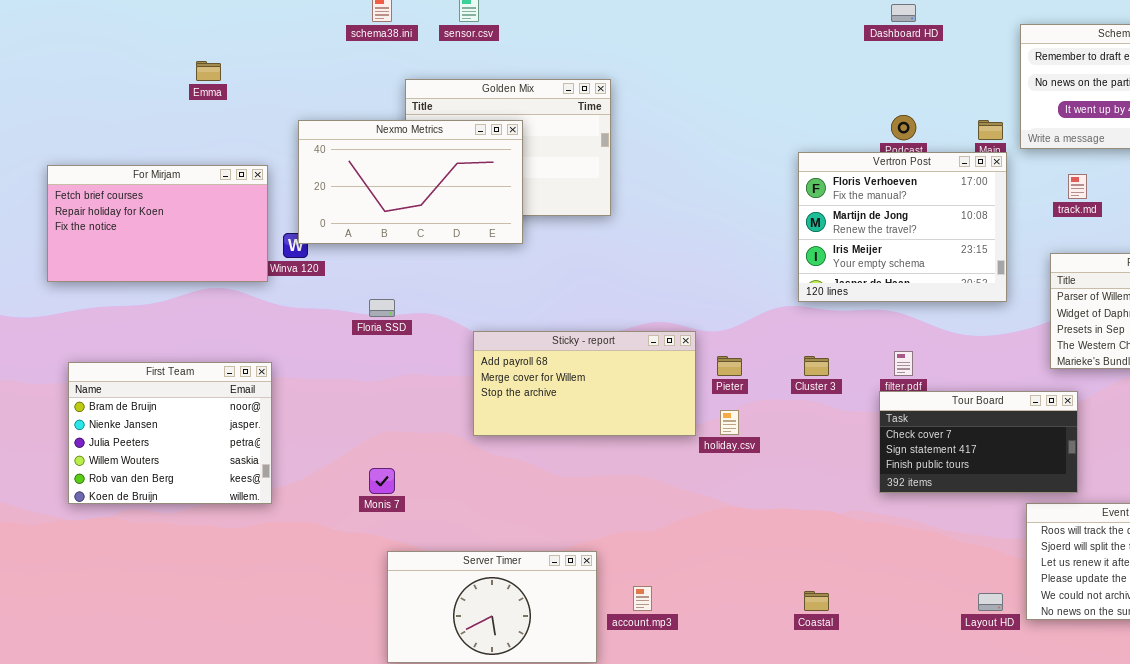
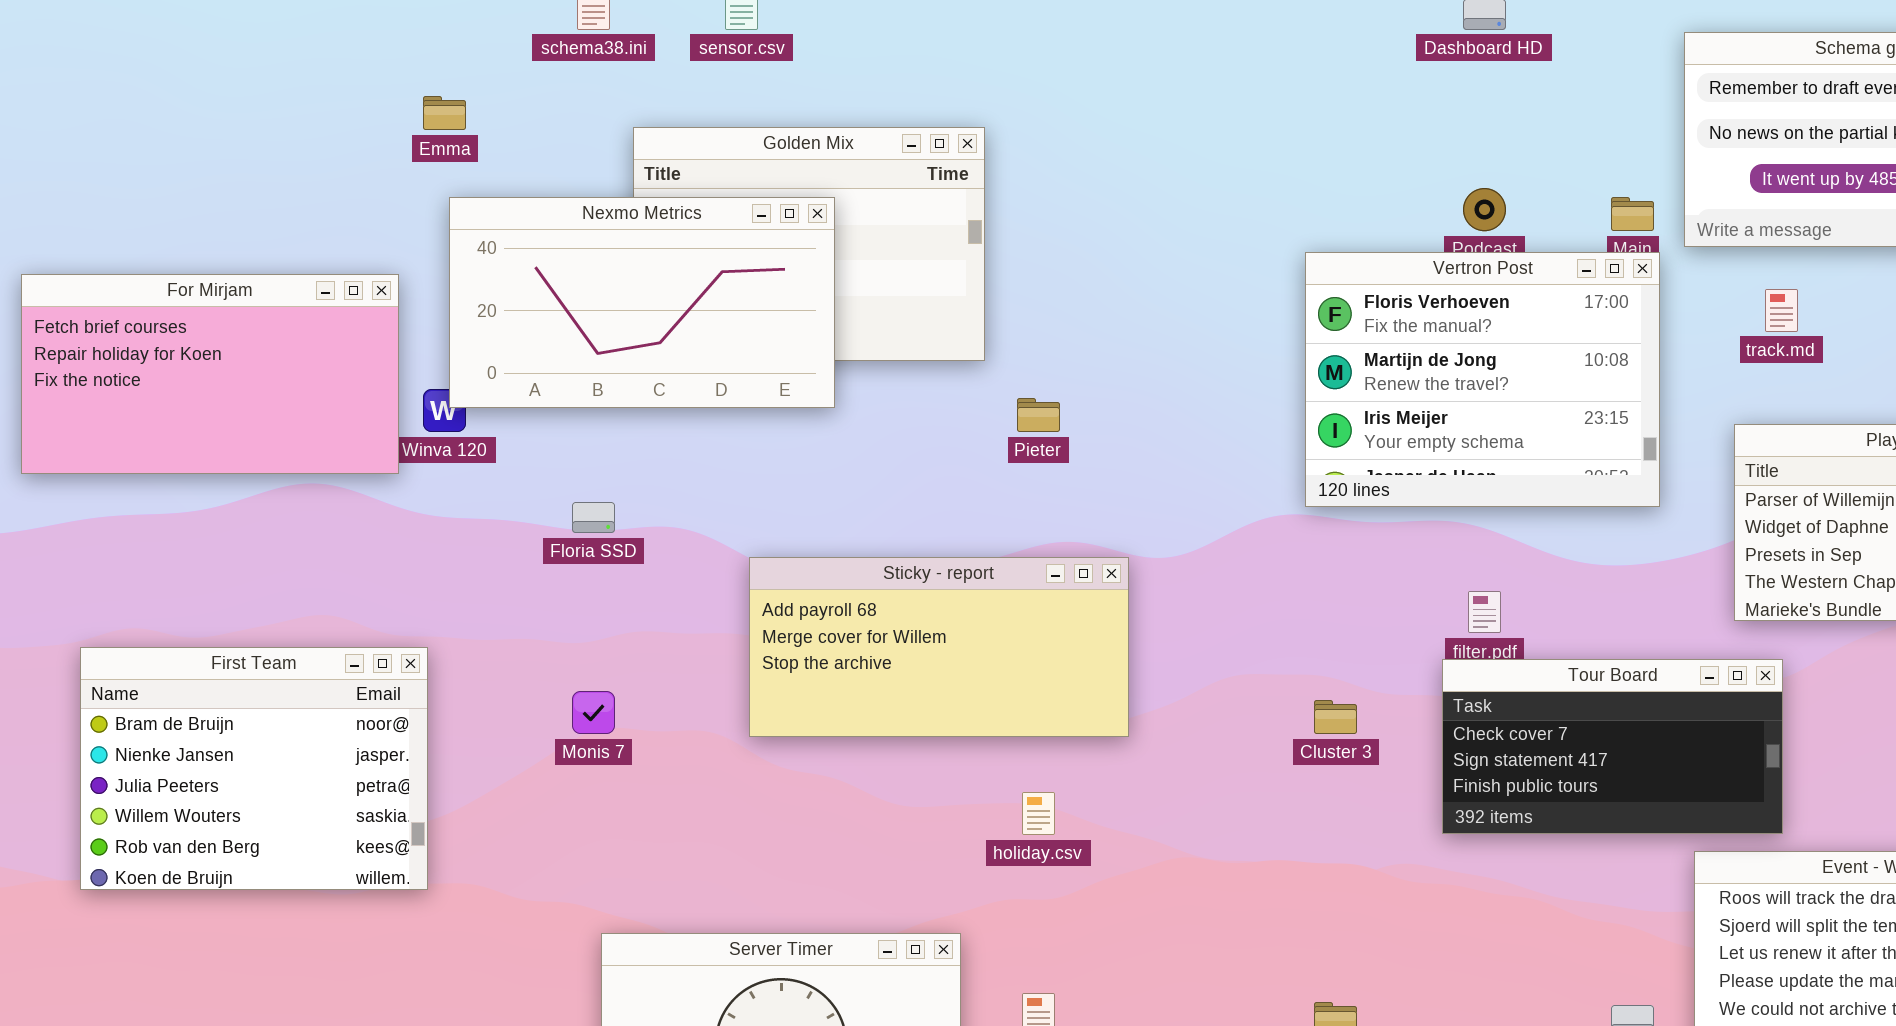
Emma: [196,61,221,81] -> [423,96,466,130], moved
Pieter: [717,356,742,376] -> [1017,398,1060,432], moved
Cluster 3: [804,356,829,376] -> [1314,700,1357,734], moved
First Team: [68,362,272,504] -> [80,647,428,890], moved
holiday.csv: [720,410,739,435] -> [1022,792,1055,835], moved
Monis 7: [369,468,395,494] -> [572,691,615,734], moved

